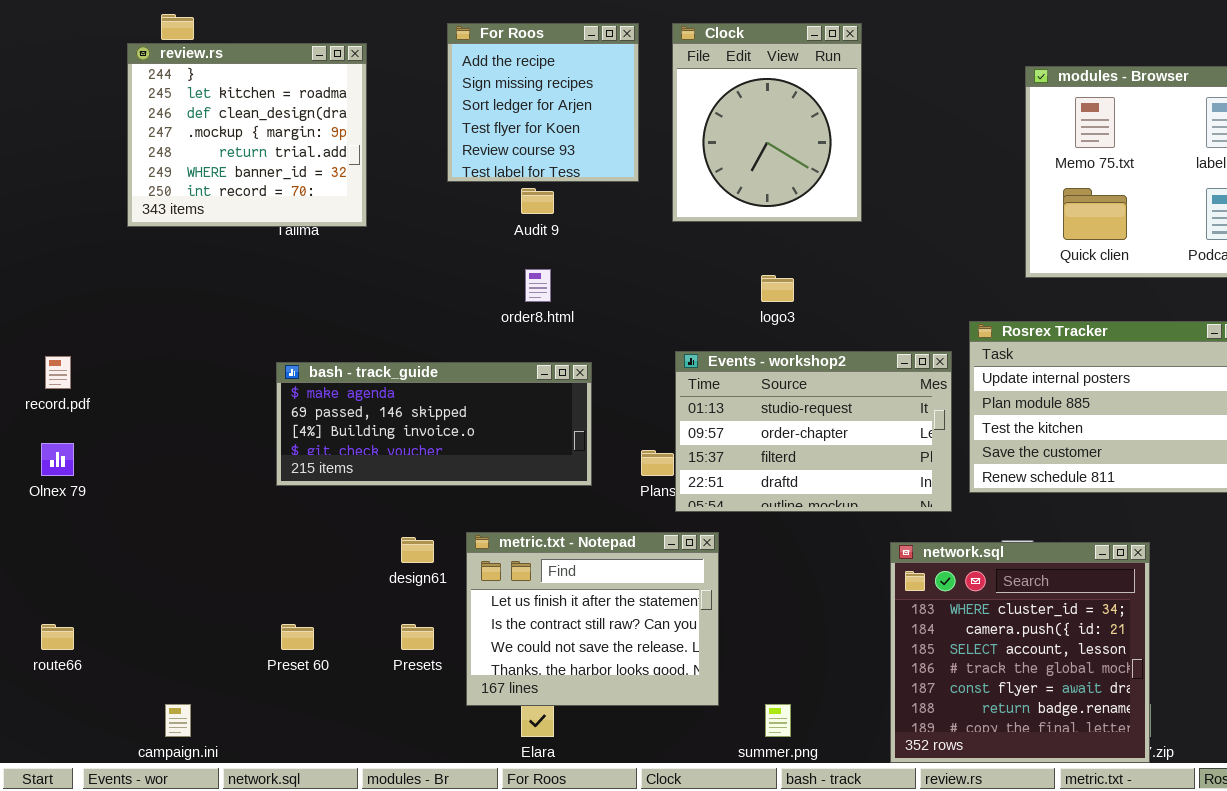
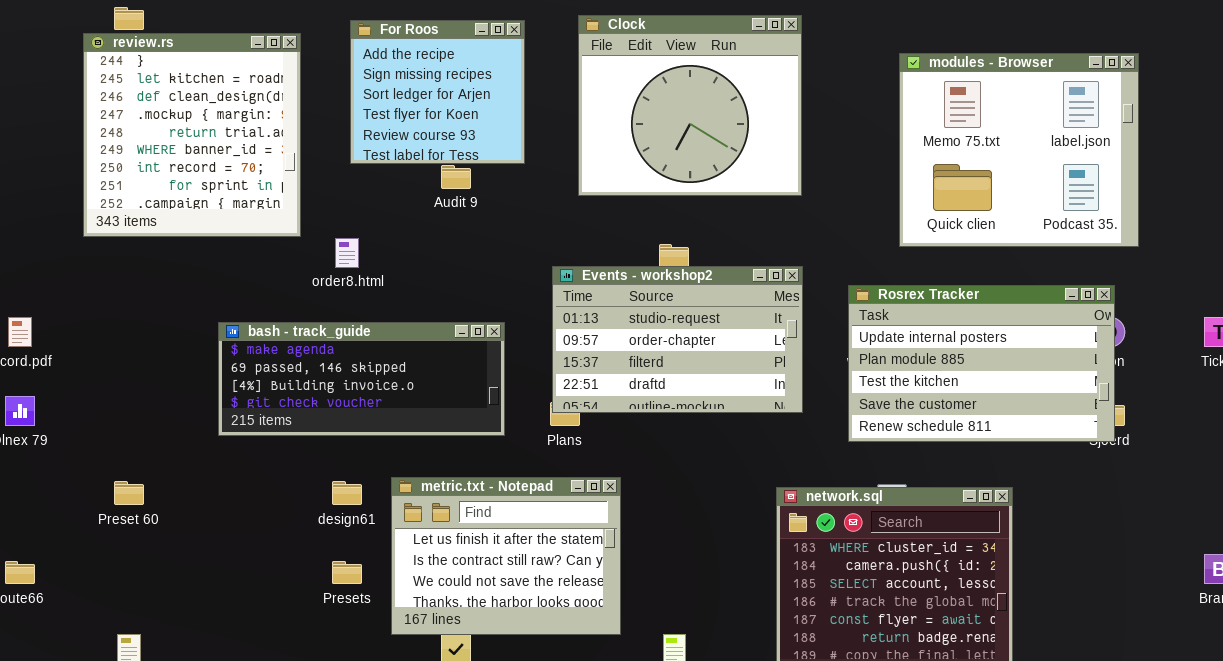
For Roos: [447,23,639,182] -> [350,20,525,164], moved
Clock: [672,23,862,222] -> [578,15,802,196], resized
review.rs: [127,43,367,227] -> [83,33,301,237], resized
order8.html: [525,269,551,302] -> [335,238,359,268], moved
Events - workshop2: [675,351,952,512] -> [552,266,803,413], moved
Preset 60: [281,624,314,650] -> [114,481,144,505], moved

